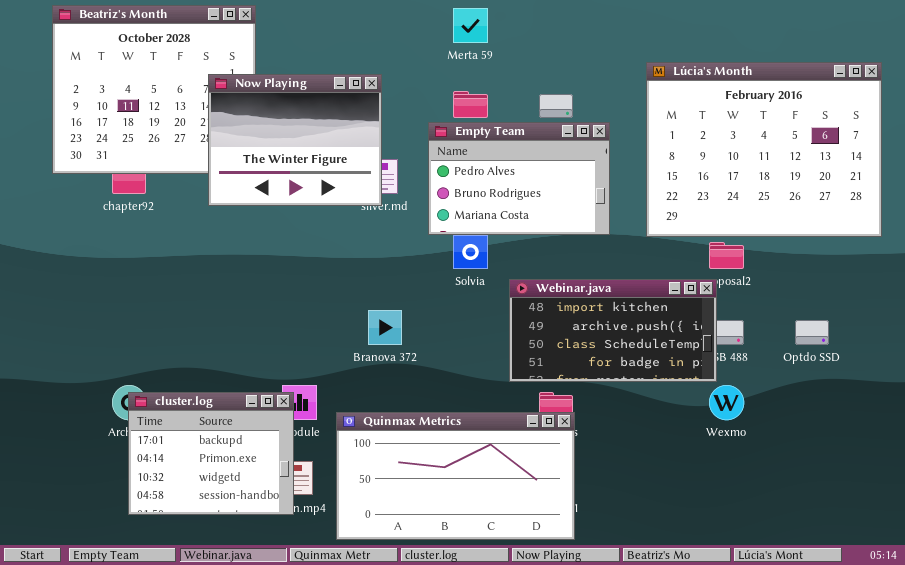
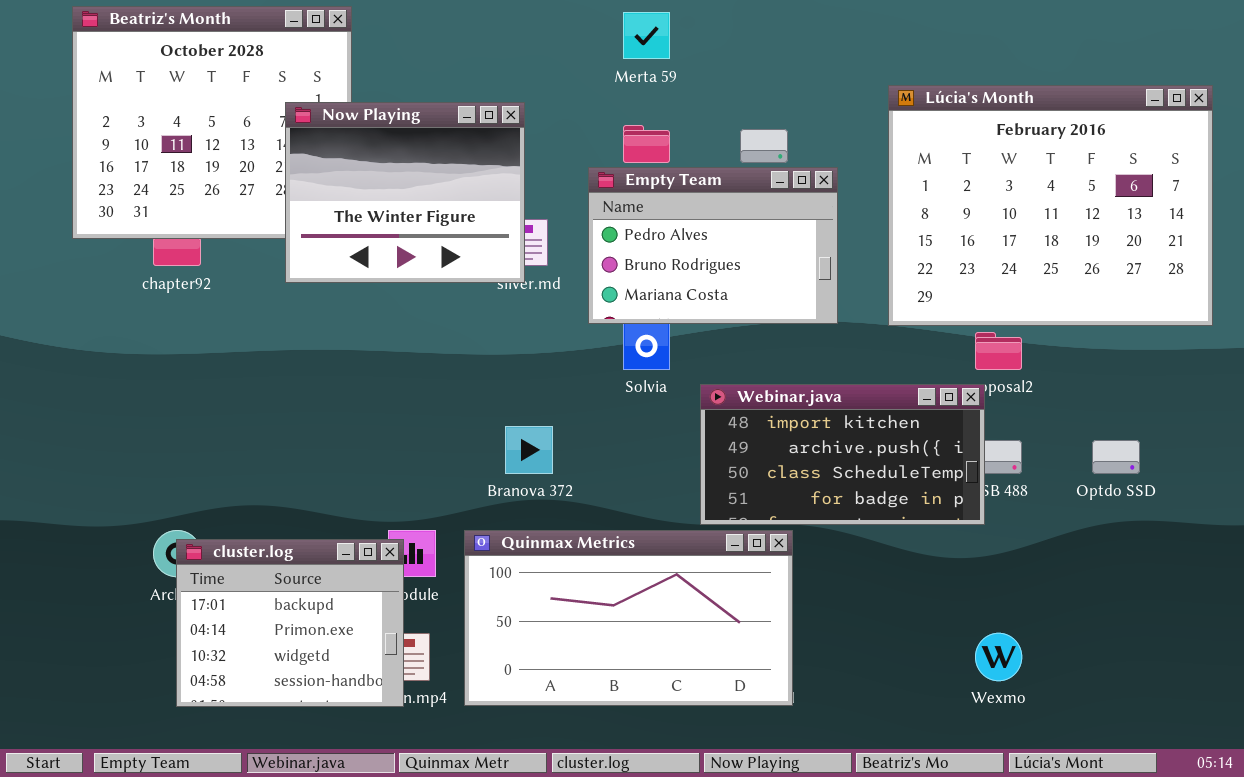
Wexmo: [709,385,744,420] -> [975,633,1022,681], moved
Quinmax Metrics: [336,412,575,540] -> [464,530,793,706], moved

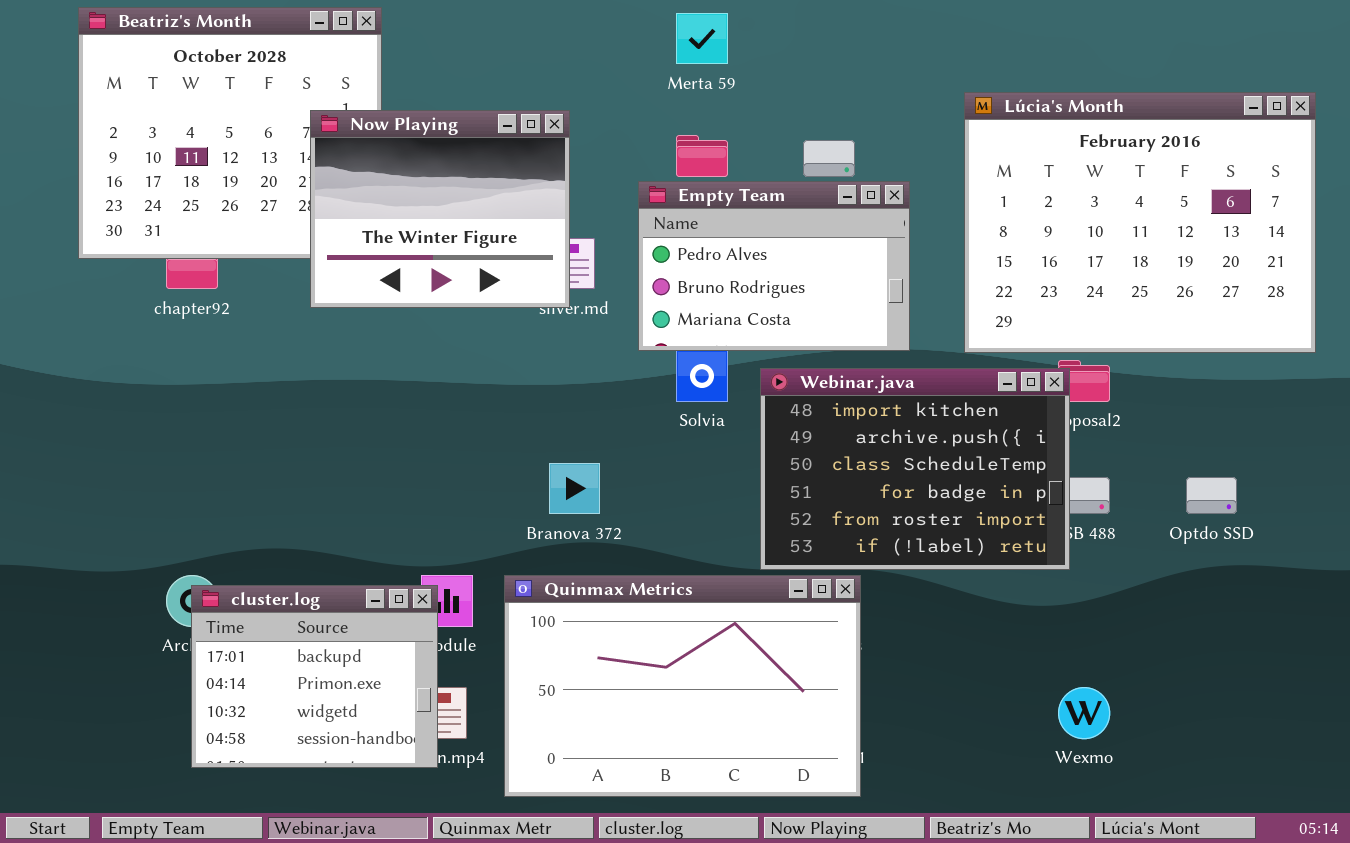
Webinar.java: [700,384,985,525] -> [760,368,1070,570], resized
Quinmax Metrics: [464,530,793,706] -> [504,575,861,797], resized

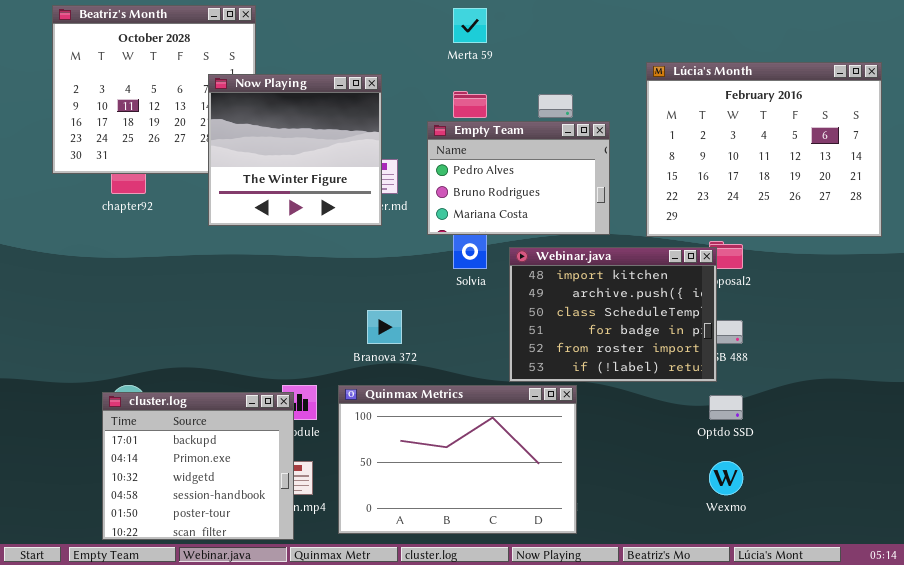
Now Playing: [310,110,570,308] -> [208,74,382,226], resized
Optdo SSD: [1186,477,1237,514] -> [709,395,743,420], moved
cluster.log: [191,585,438,768] -> [102,392,294,540], resized

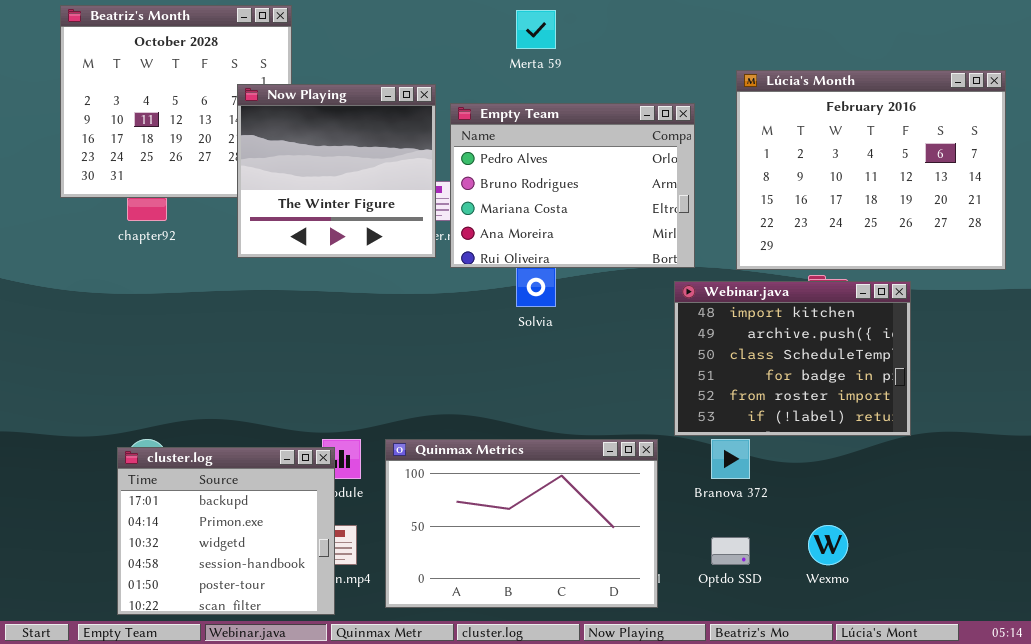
Empty Team: [427,121,610,235] -> [450,103,695,268], resized
Webinar.java: [509,247,717,382] -> [674,281,911,436], moved
Branova 372: [367,310,402,344] -> [711,439,750,479], moved
Optdo SSD: [709,395,743,420] -> [711,537,750,565], moved

